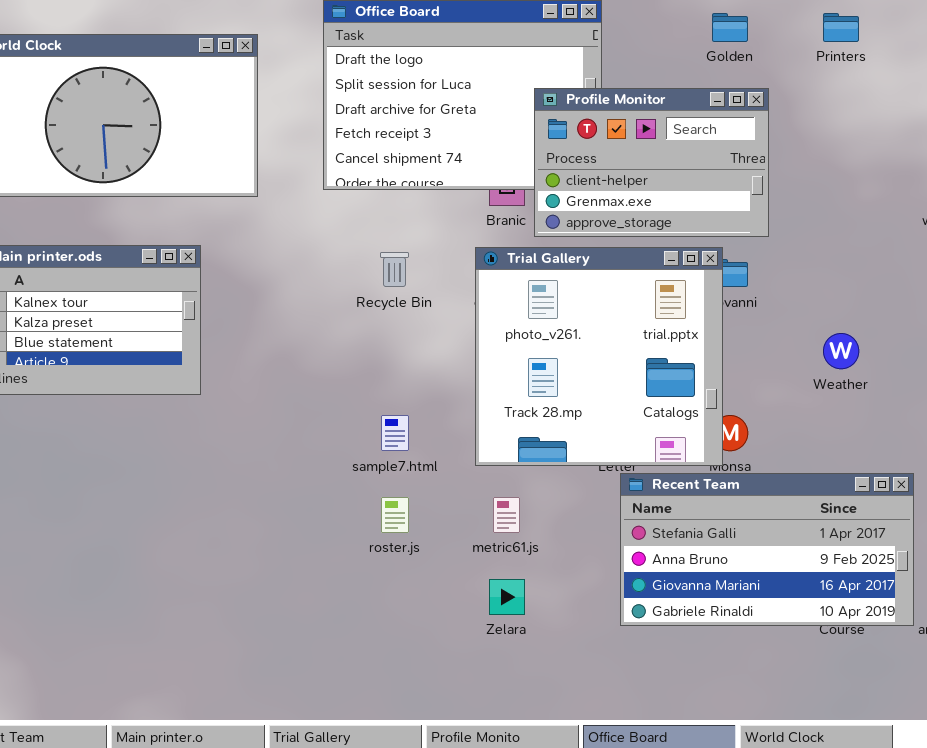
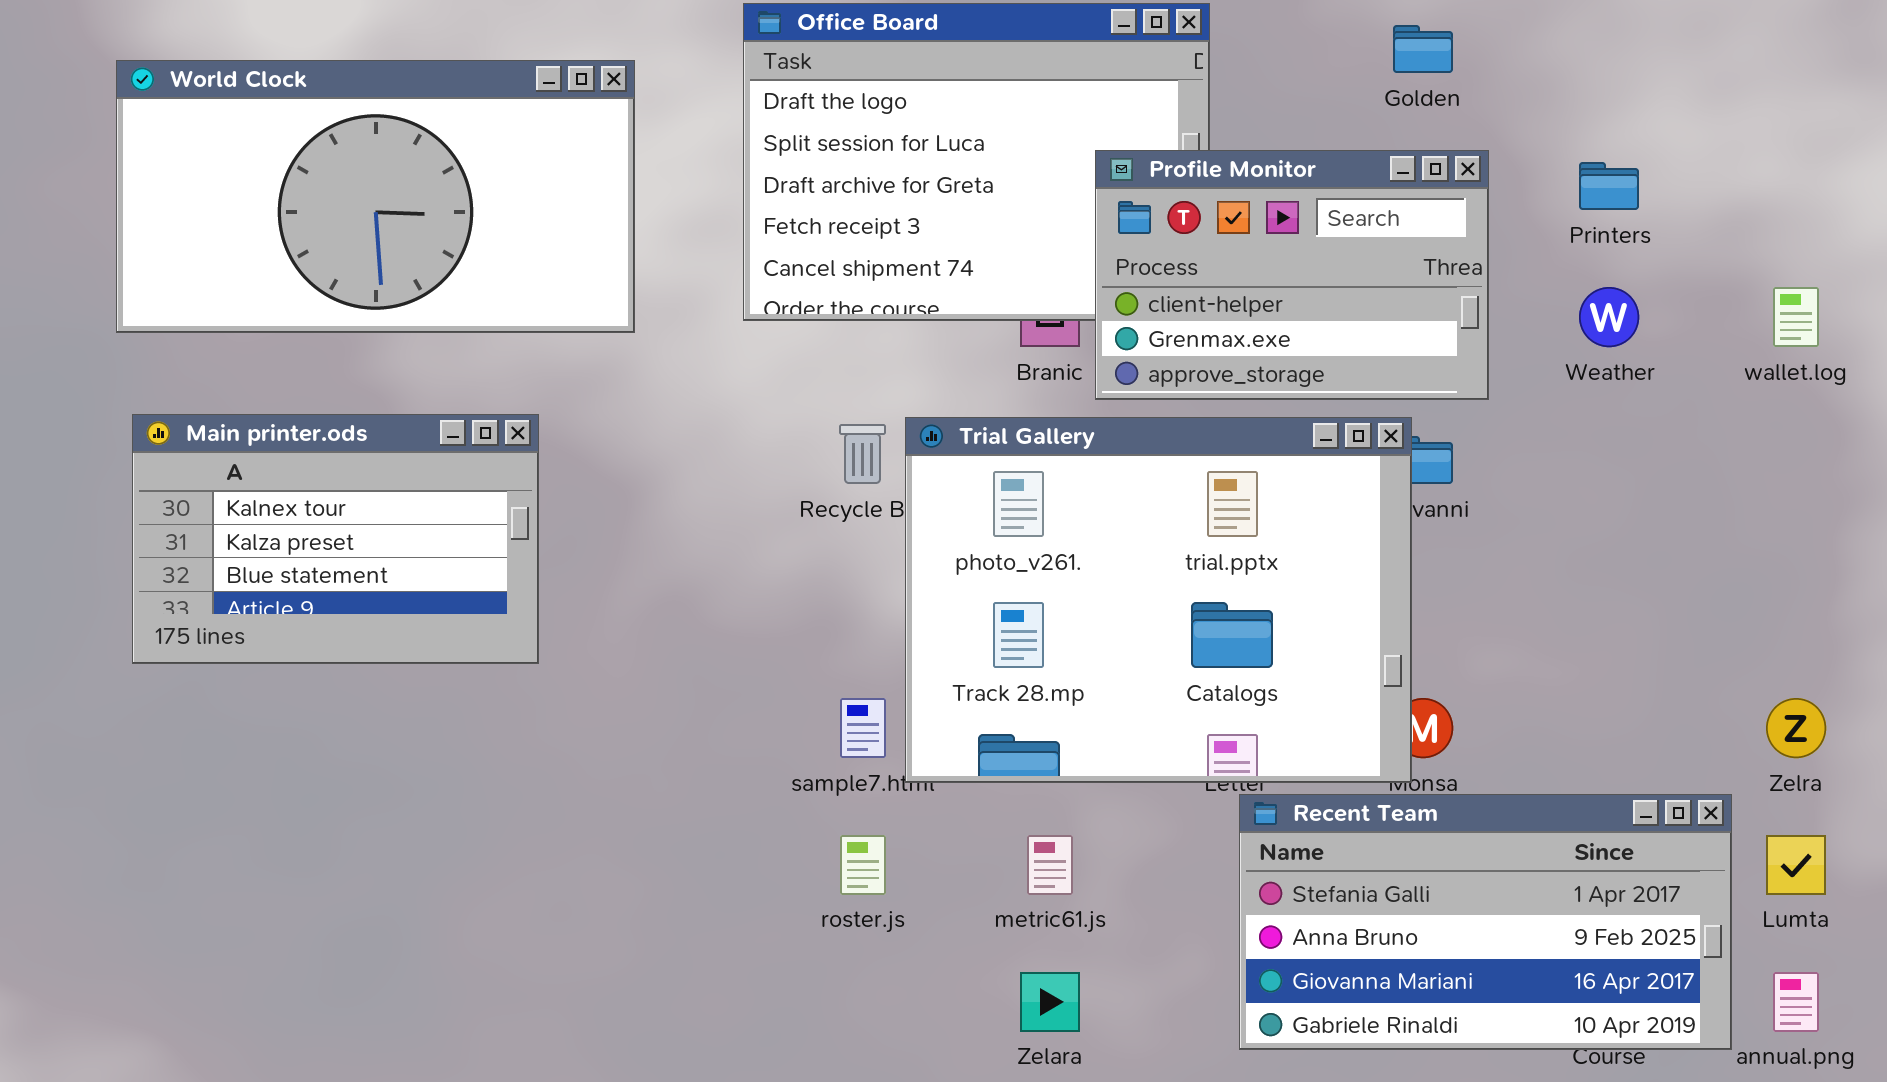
Printers: [823,13,859,42] -> [1579,162,1639,210], moved
Trial Gallery: [475,247,723,466] -> [905,417,1412,783], resized
Weather: [823,333,859,369] -> [1579,287,1639,347], moved

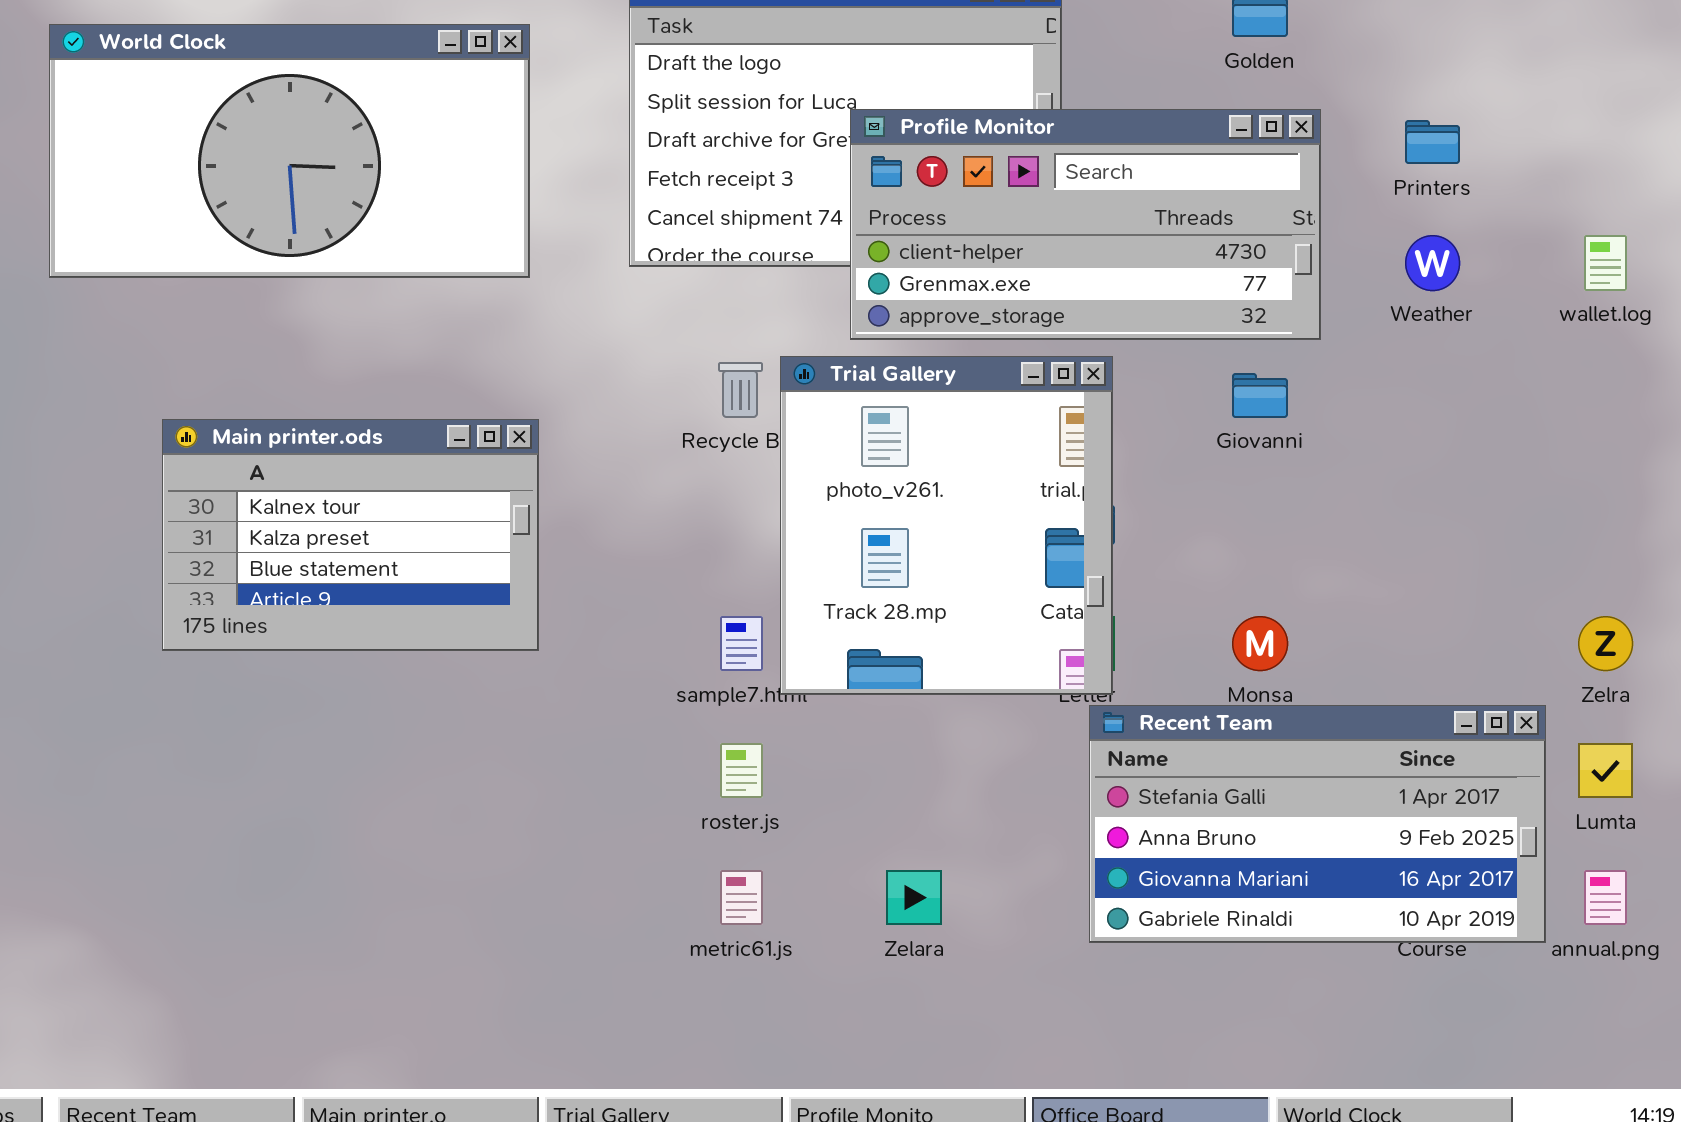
Profile Monitor: [1095,150,1489,400] -> [850,109,1321,340], resized
Main printer.ods: [132,414,539,664] -> [162,419,539,651], moved
Trial Gallery: [905,417,1412,783] -> [780,356,1113,695], resized
metric61.js: [1027,835,1073,895] -> [720,870,763,925], moved

